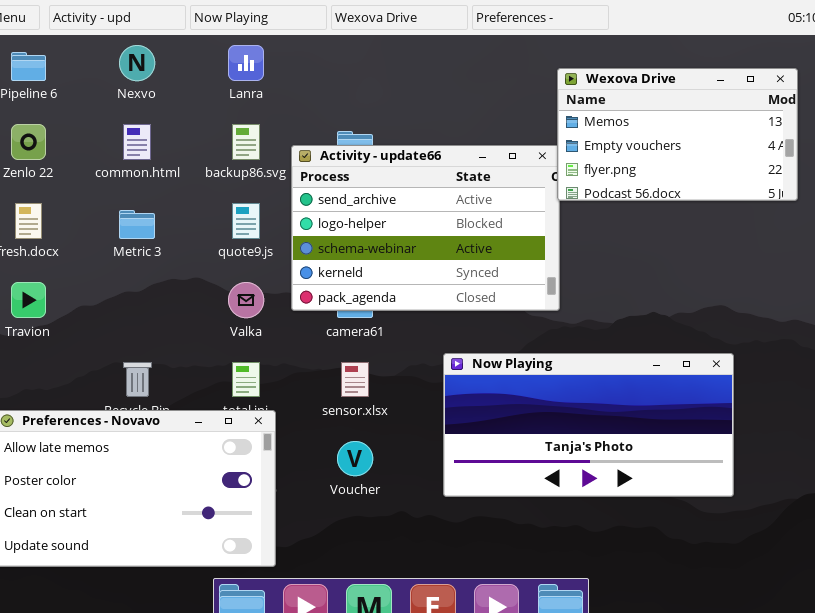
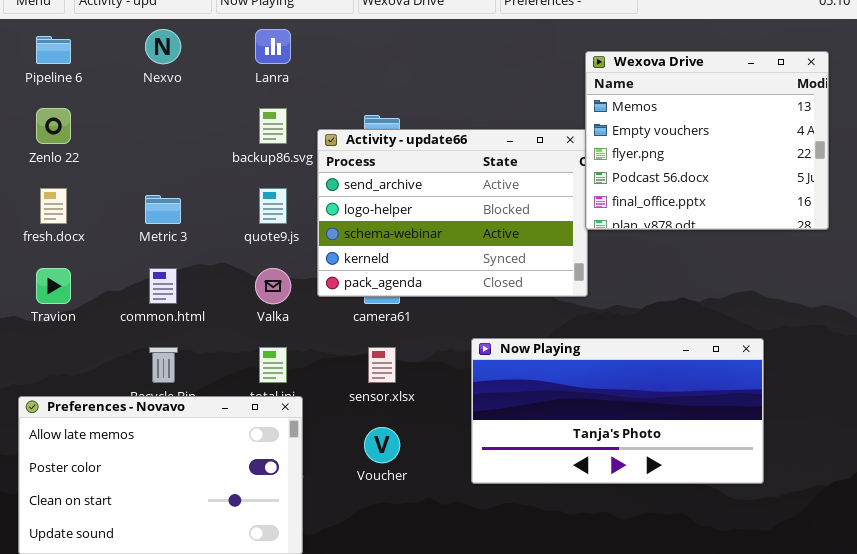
Wexova Drive: [557,68,798,201] -> [585,51,829,230], resized
common.html: [123,124,151,160] -> [149,268,177,304], moved

